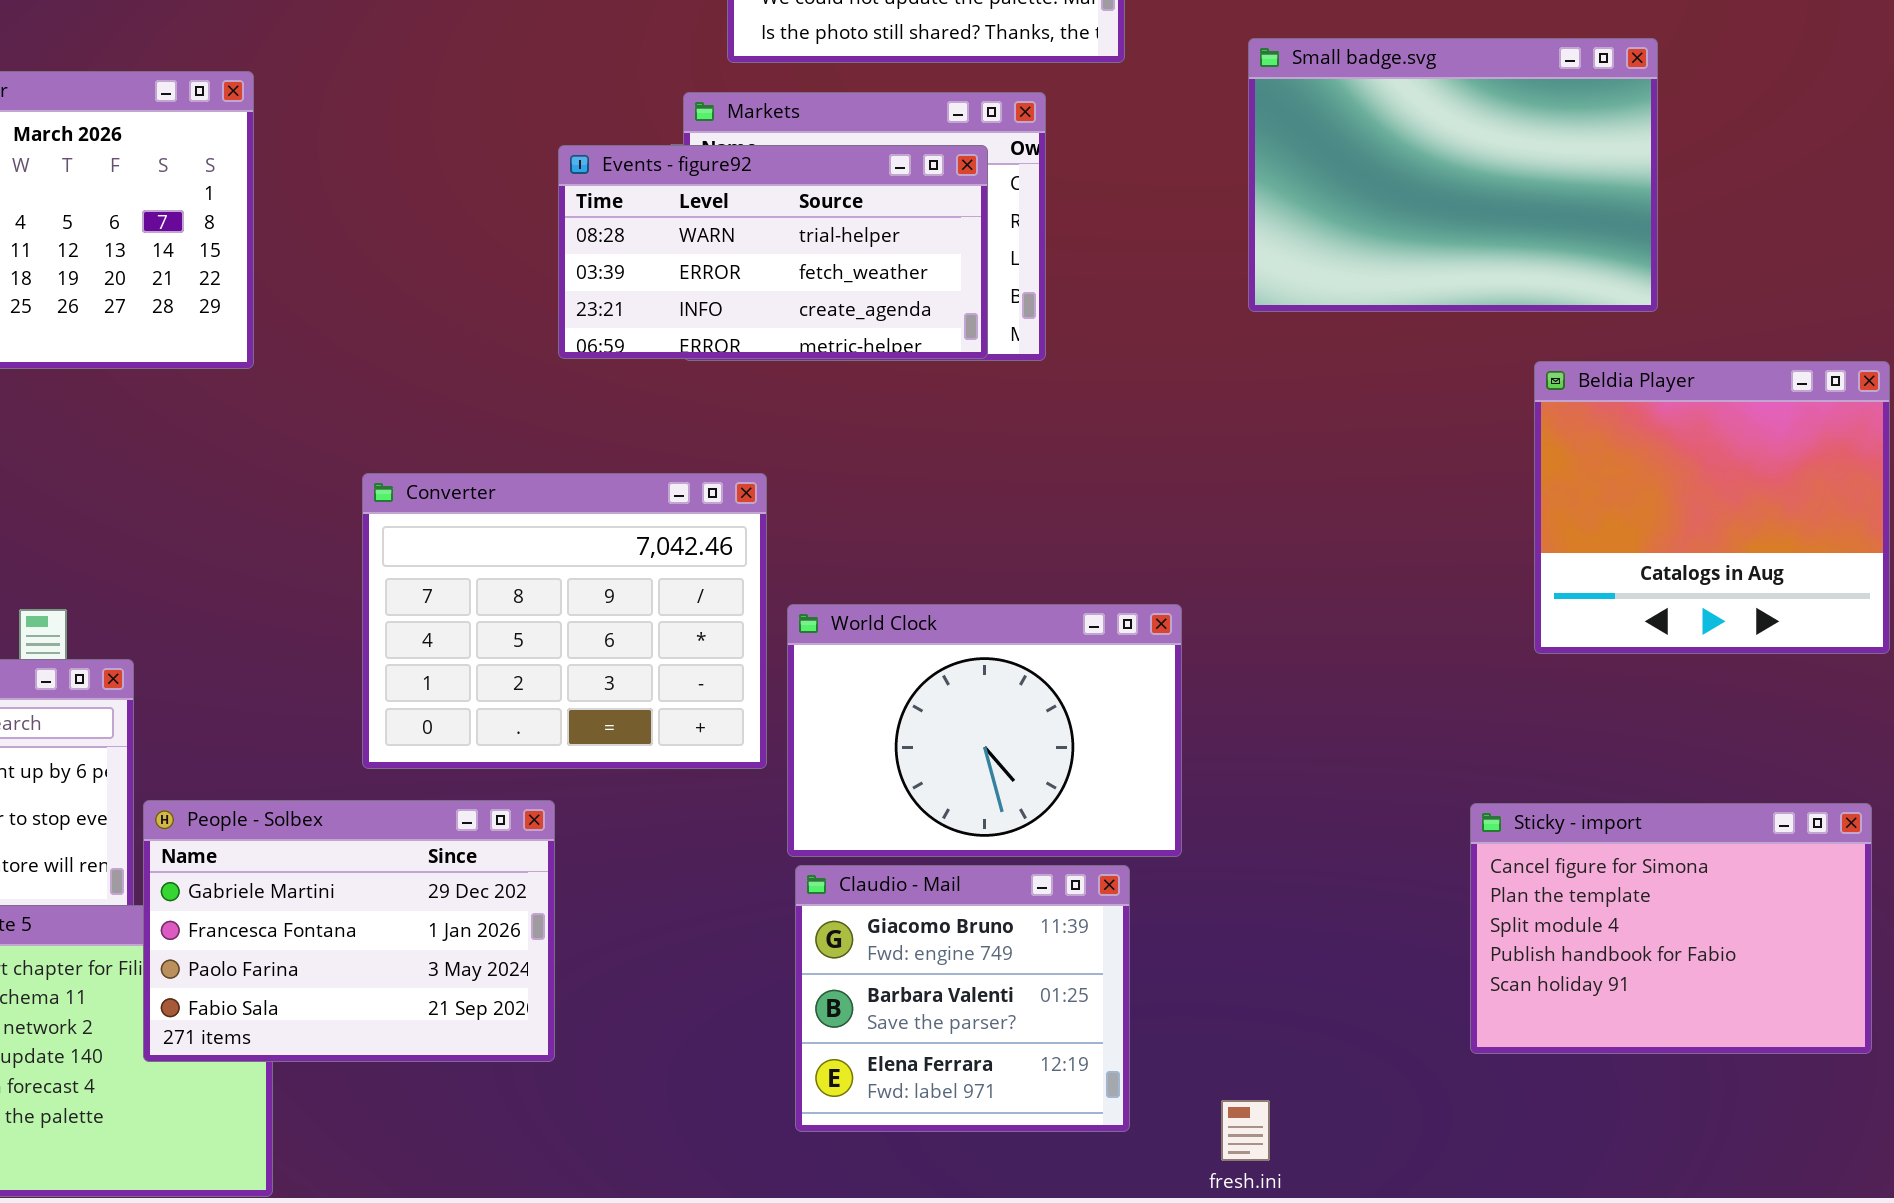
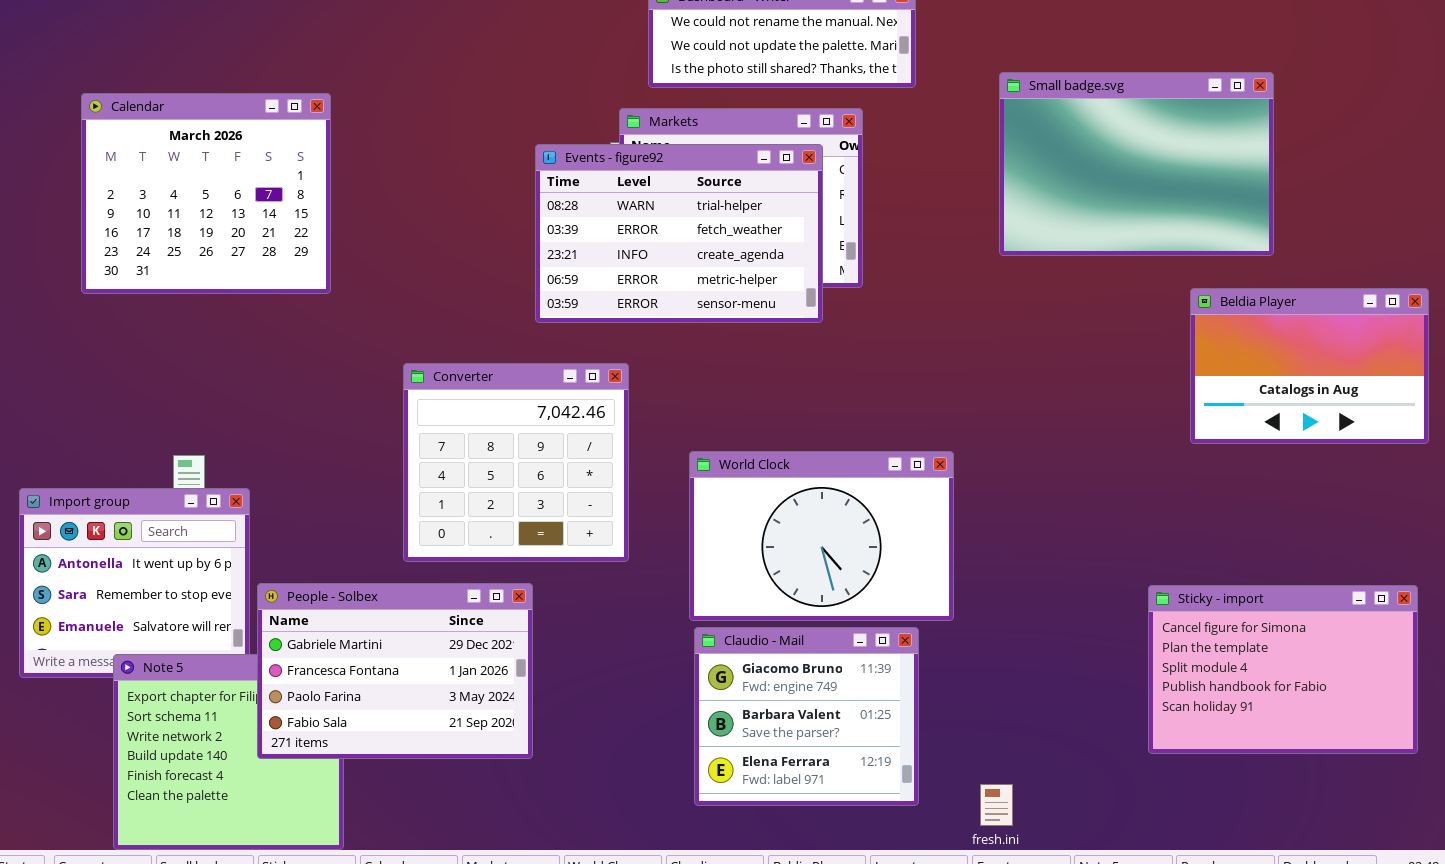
Events - figure92: [558,145,988,359] -> [535,144,823,323], resized
Beldia Player: [1534,361,1890,654] -> [1190,288,1429,444], resized
Converter: [362,473,767,769] -> [403,363,629,562], resized

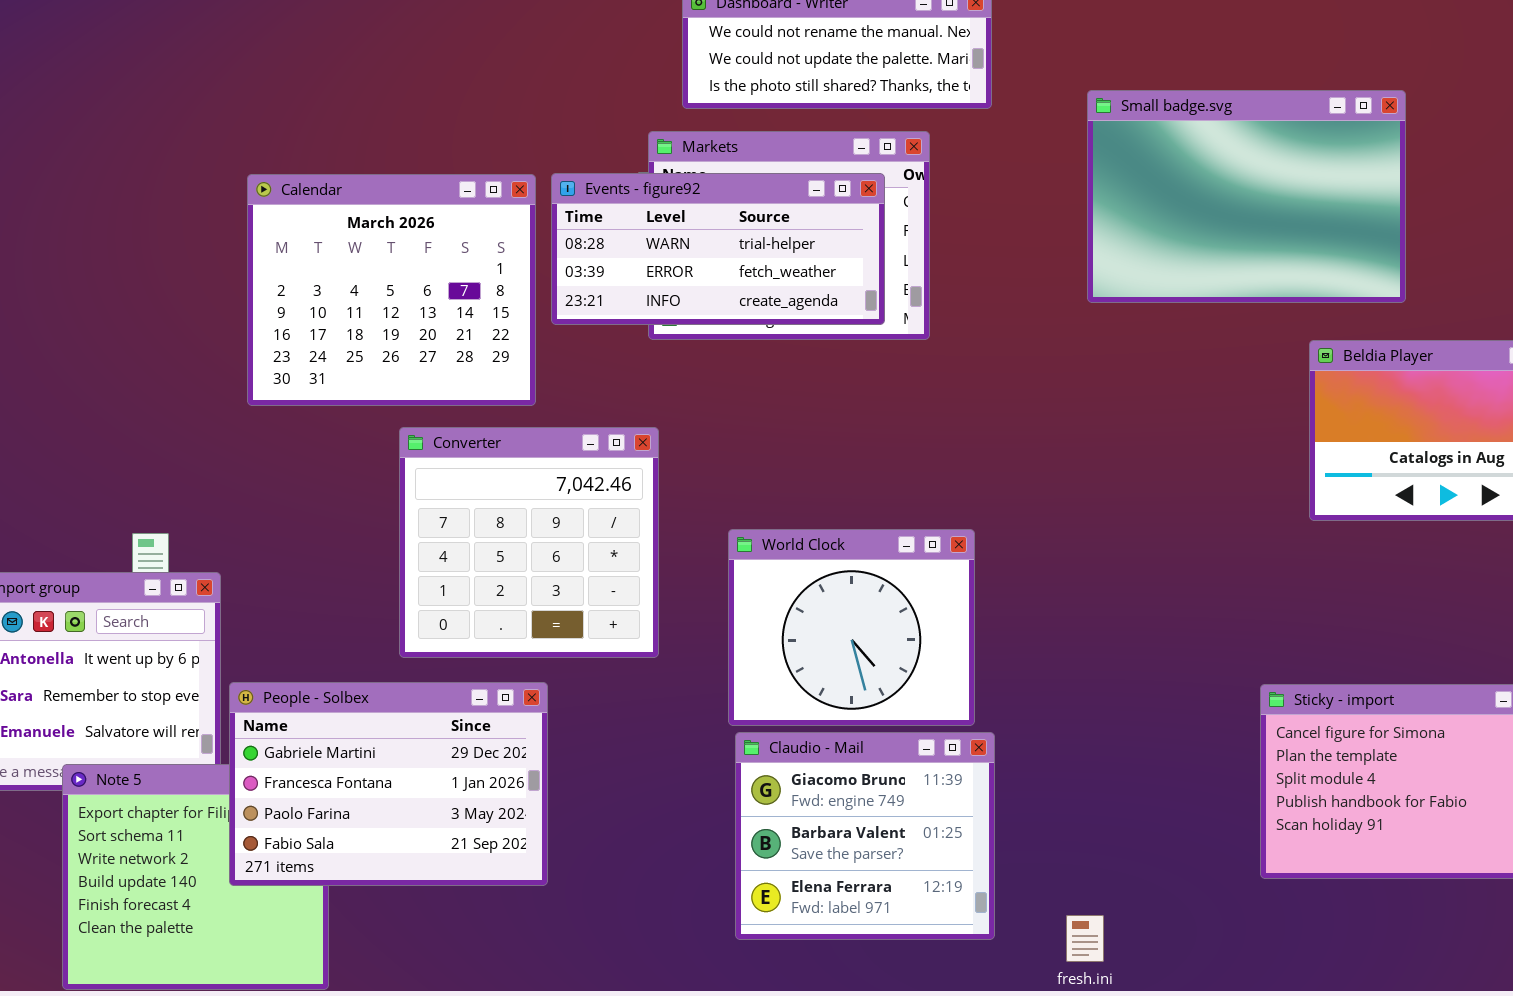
Calendar: [81,93,331,294] -> [247,174,536,406], moved
Events - figure92: [535,144,823,323] -> [551,173,885,325], resized
World Clock: [689,451,954,621] -> [728,529,975,726], resized

